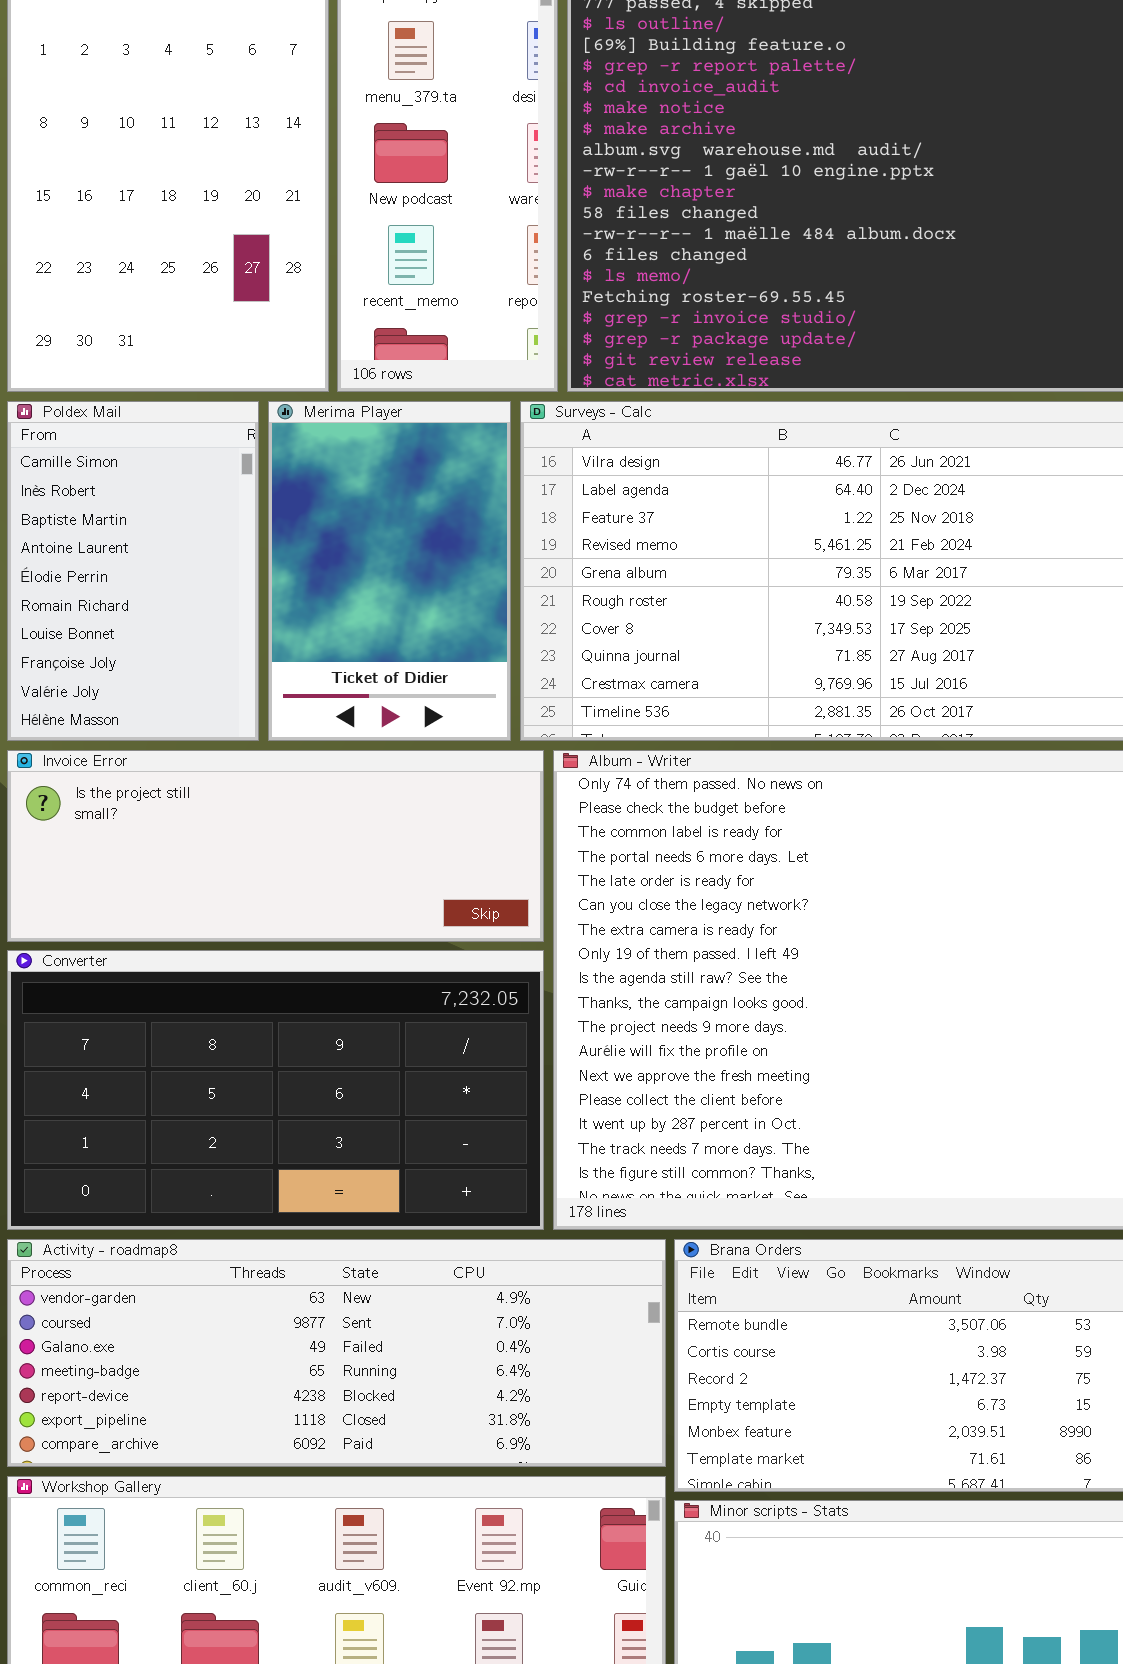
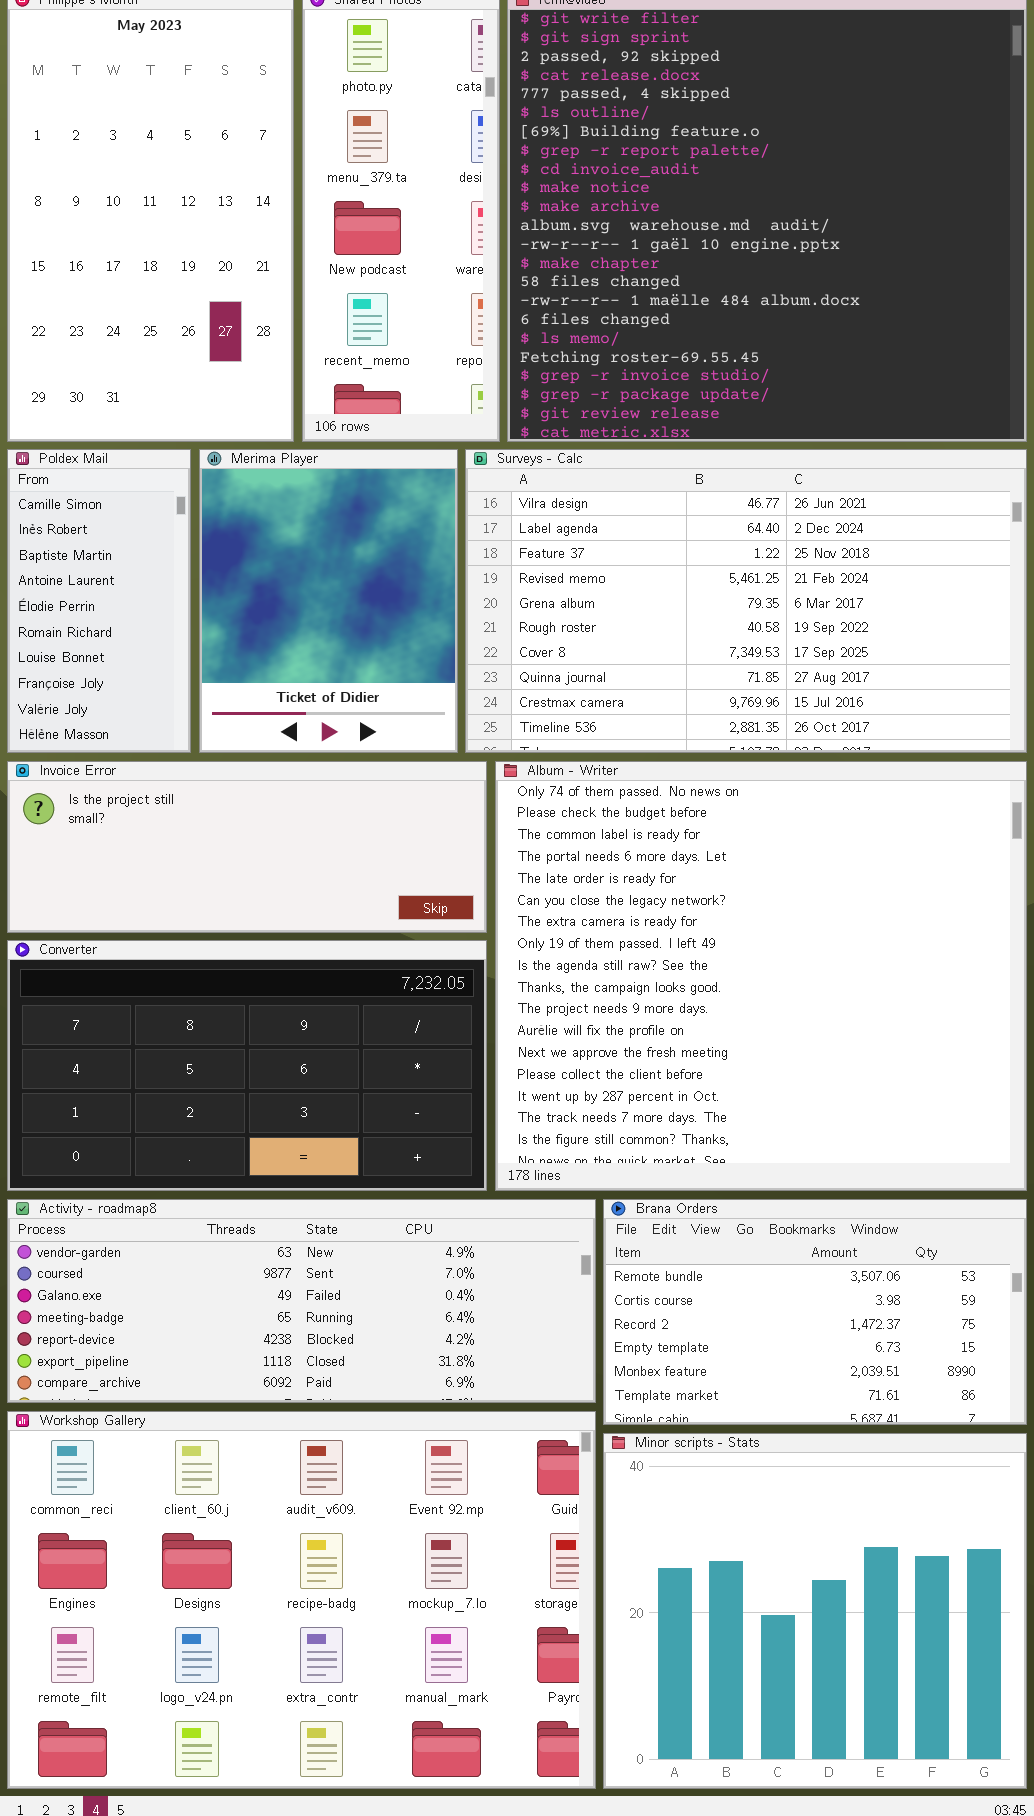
Poldex Mail: [7,401,259,741] -> [7,449,191,753], resized
Merima Player: [268,401,511,741] -> [199,449,458,753], resized

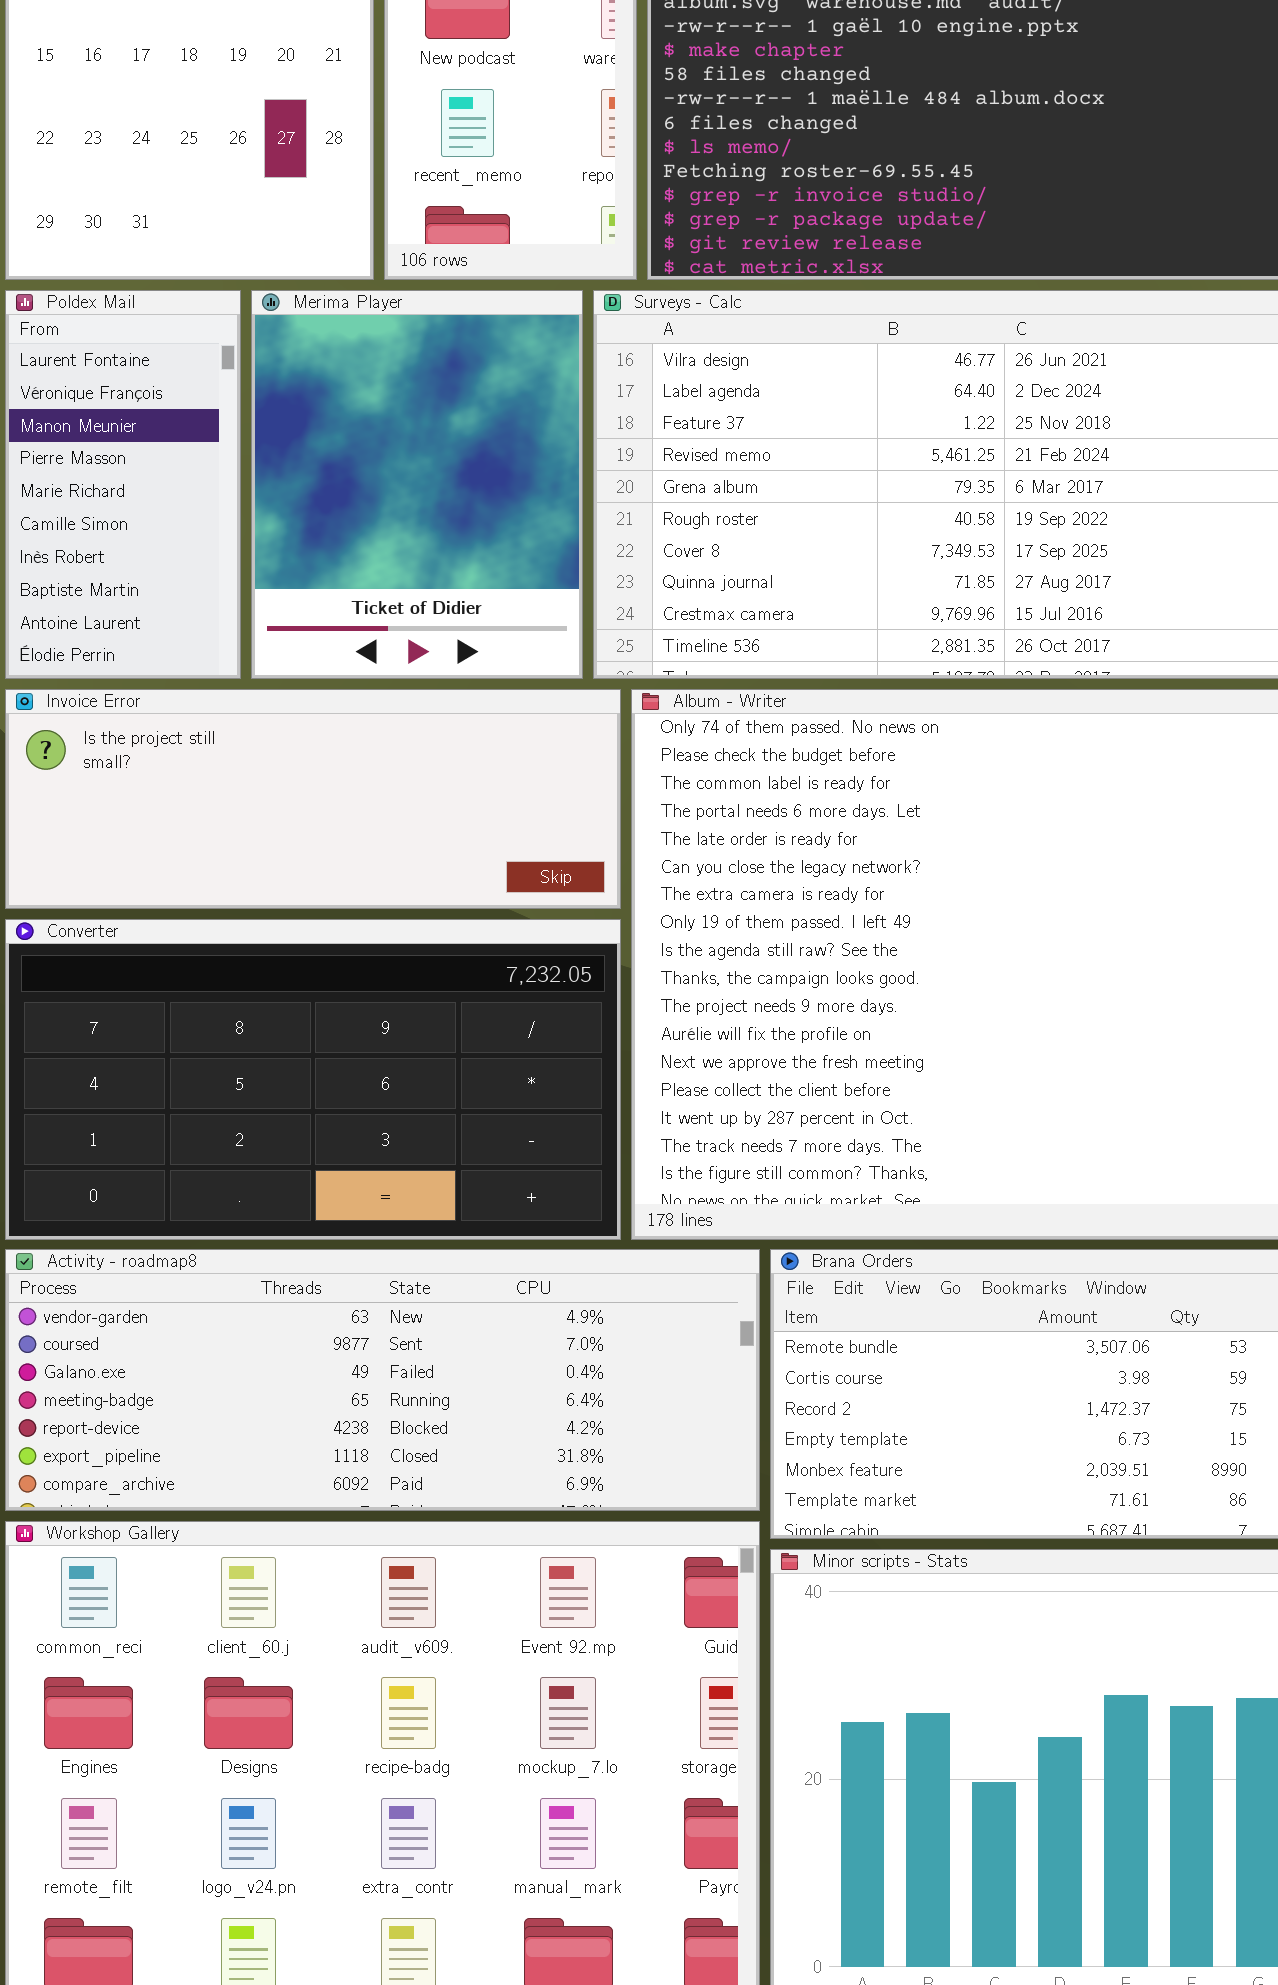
Poldex Mail: [7,449,191,753] -> [5,290,241,679], scrolled up 5 rows

